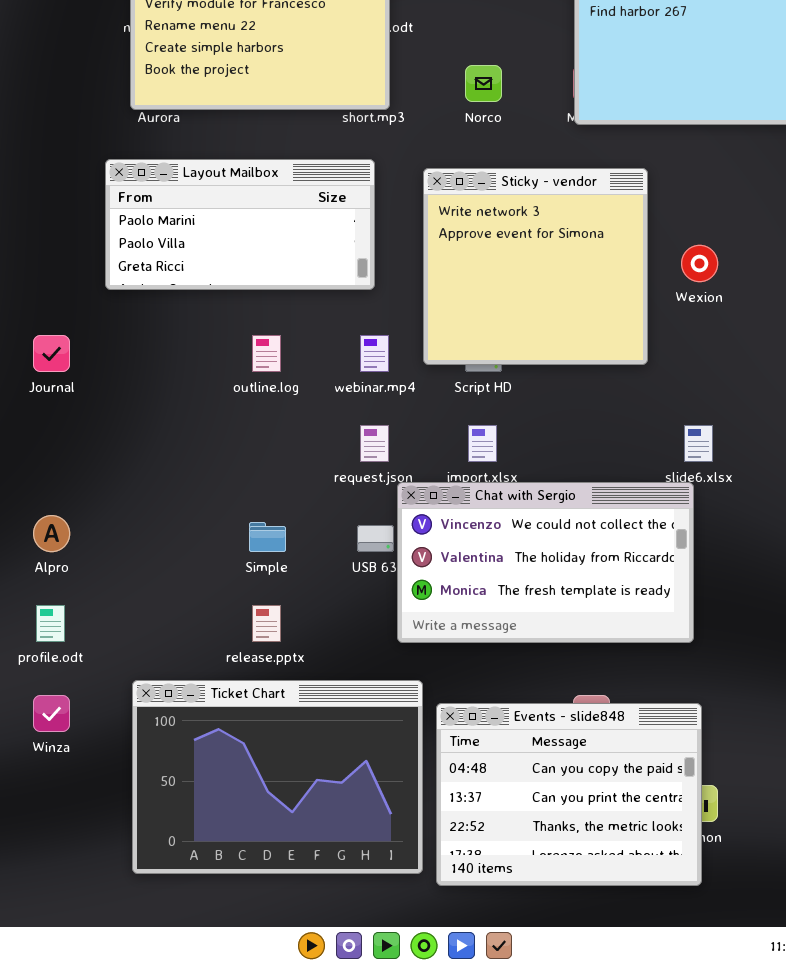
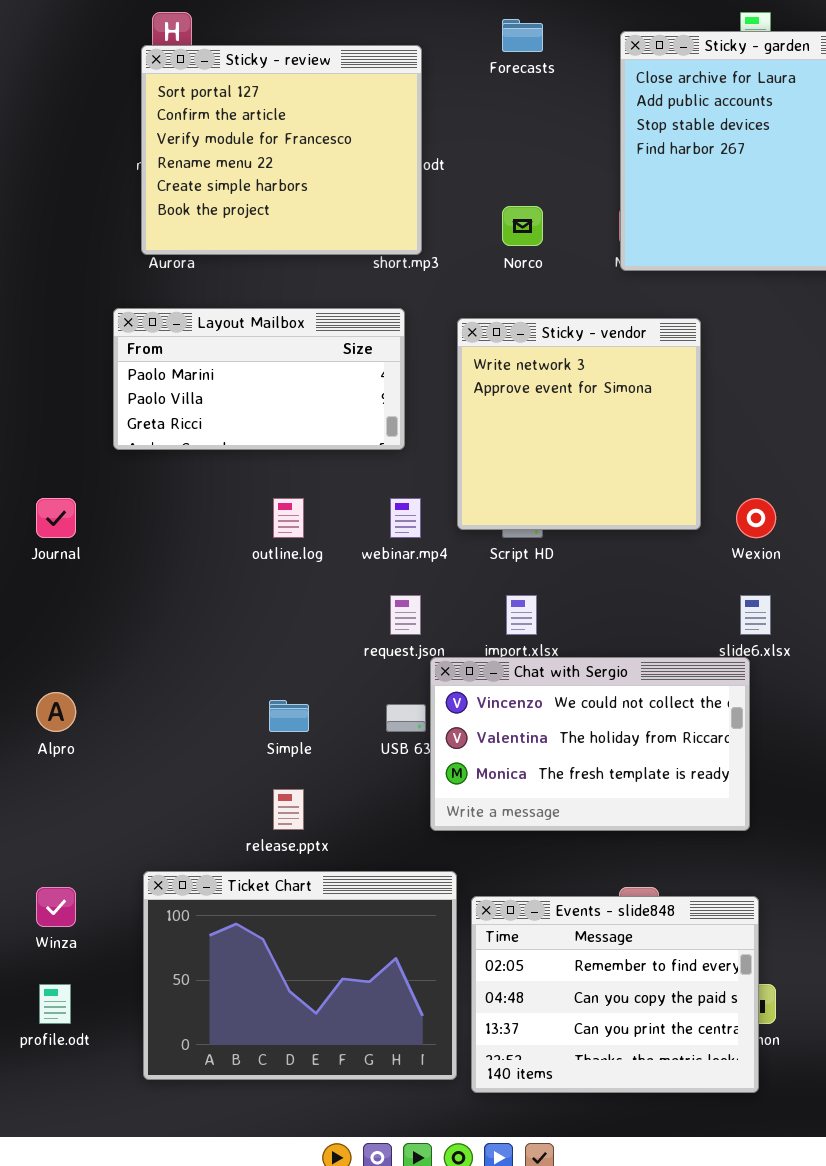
Wexion: [681,245,718,282] -> [736,498,776,538], moved
profile.odt: [36,605,65,642] -> [39,984,71,1024], moved
Events - slide848: [436,703,702,886] -> [471,896,759,1093], scrolled up 1 row

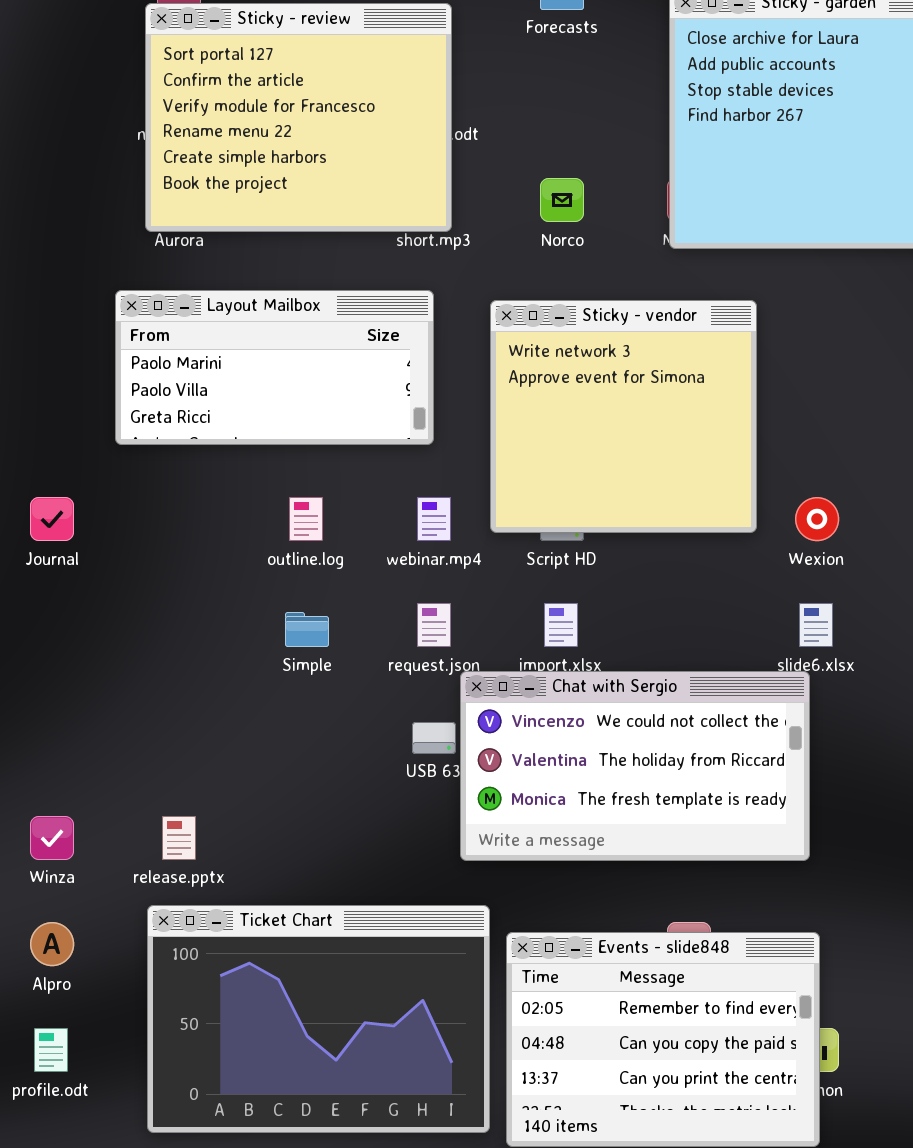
Alpro: [36,692,76,732] -> [30,922,74,966], moved
Simple: [269,700,309,732] -> [285,612,329,647], moved
release.pptx: [273,789,304,830] -> [162,816,196,860], moved
Winza: [36,887,76,927] -> [30,816,74,860], moved

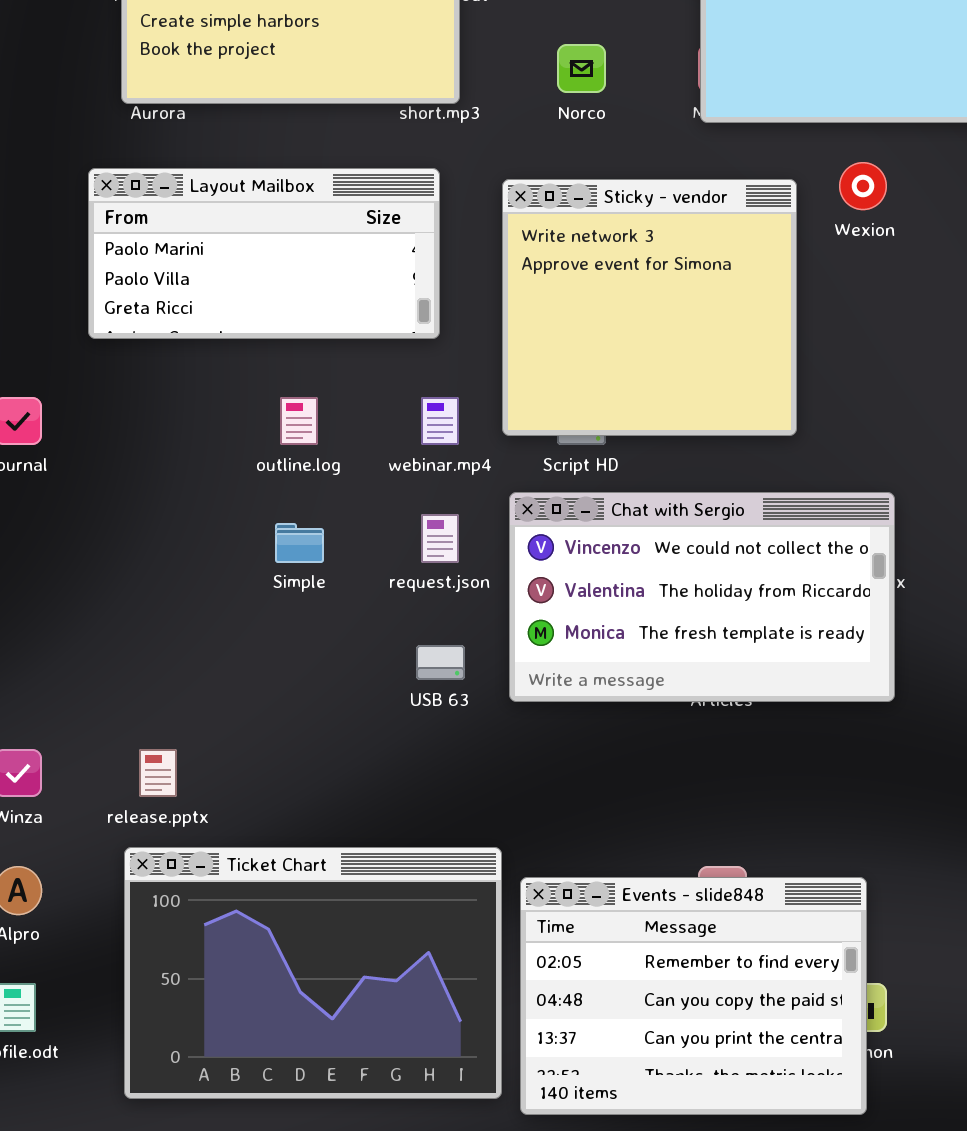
Wexion: [795,497,839,541] -> [839,162,887,210], moved
Chat with Sergio: [460,671,810,861] -> [509,492,895,702], moved

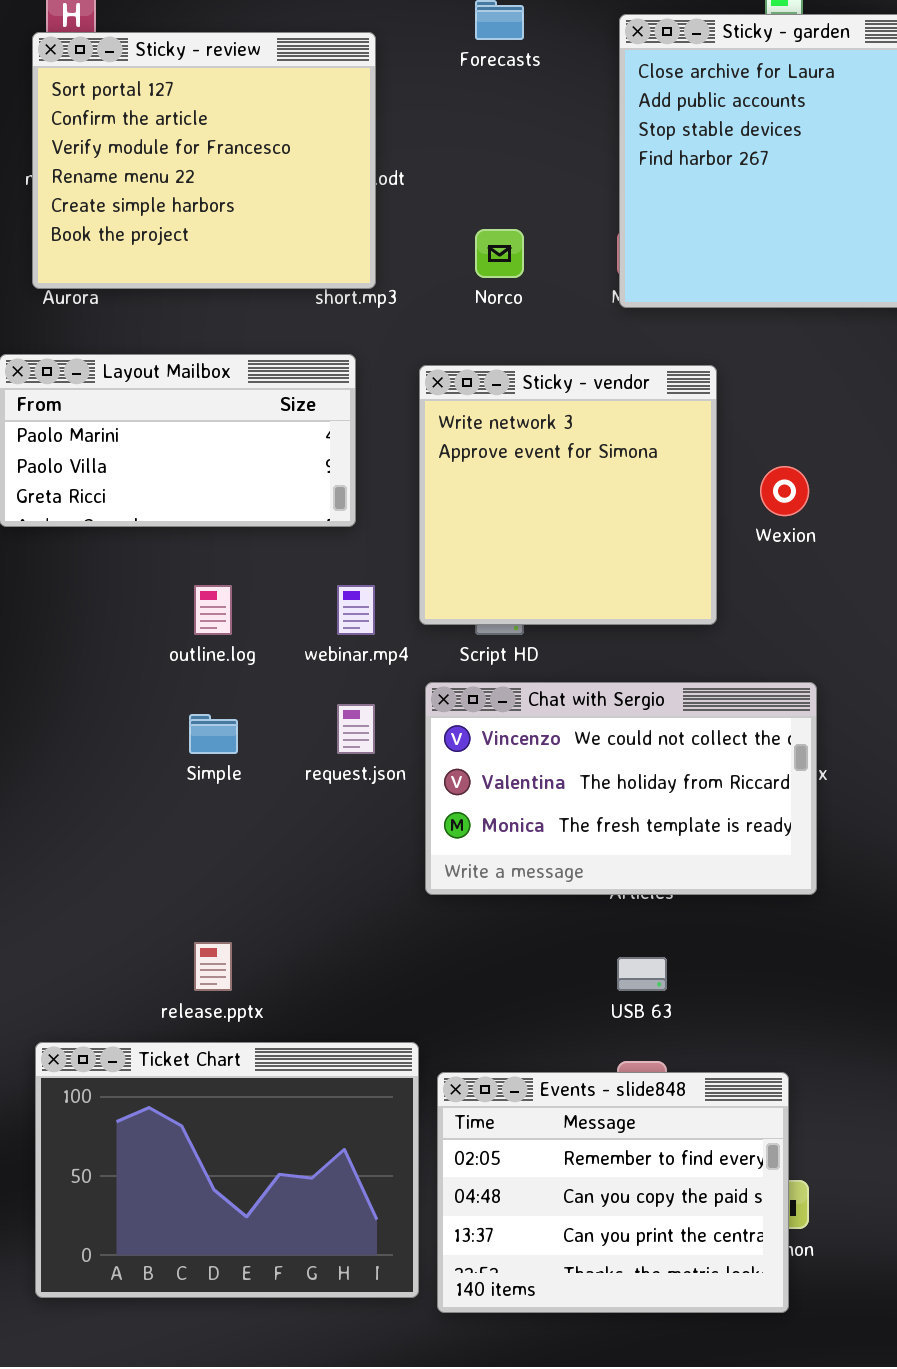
Wexion: [839,162,887,210] -> [760,466,809,516], moved
USB 63: [416,645,465,680] -> [617,957,667,991], moved
release.pptx: [139,749,177,797] -> [194,942,232,991], moved

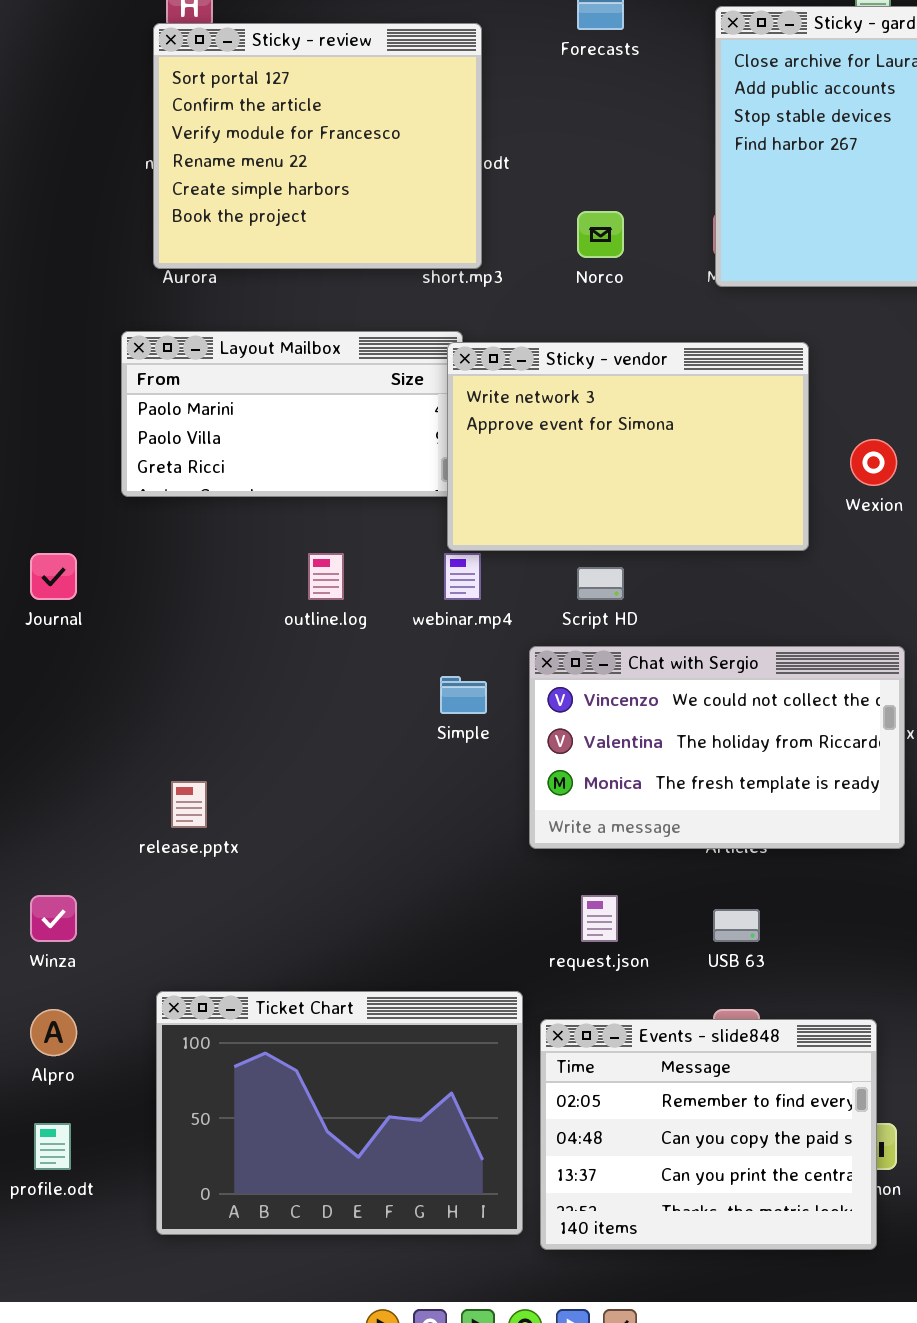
Sticky - vendor: [419,365,717,625] -> [447,342,809,551], resized
request.json: [337,704,375,754] -> [581,895,618,942], moved
Simple: [189,714,238,754] -> [440,676,487,714], moved
release.pptx: [194,942,232,991] -> [171,781,207,828], moved

